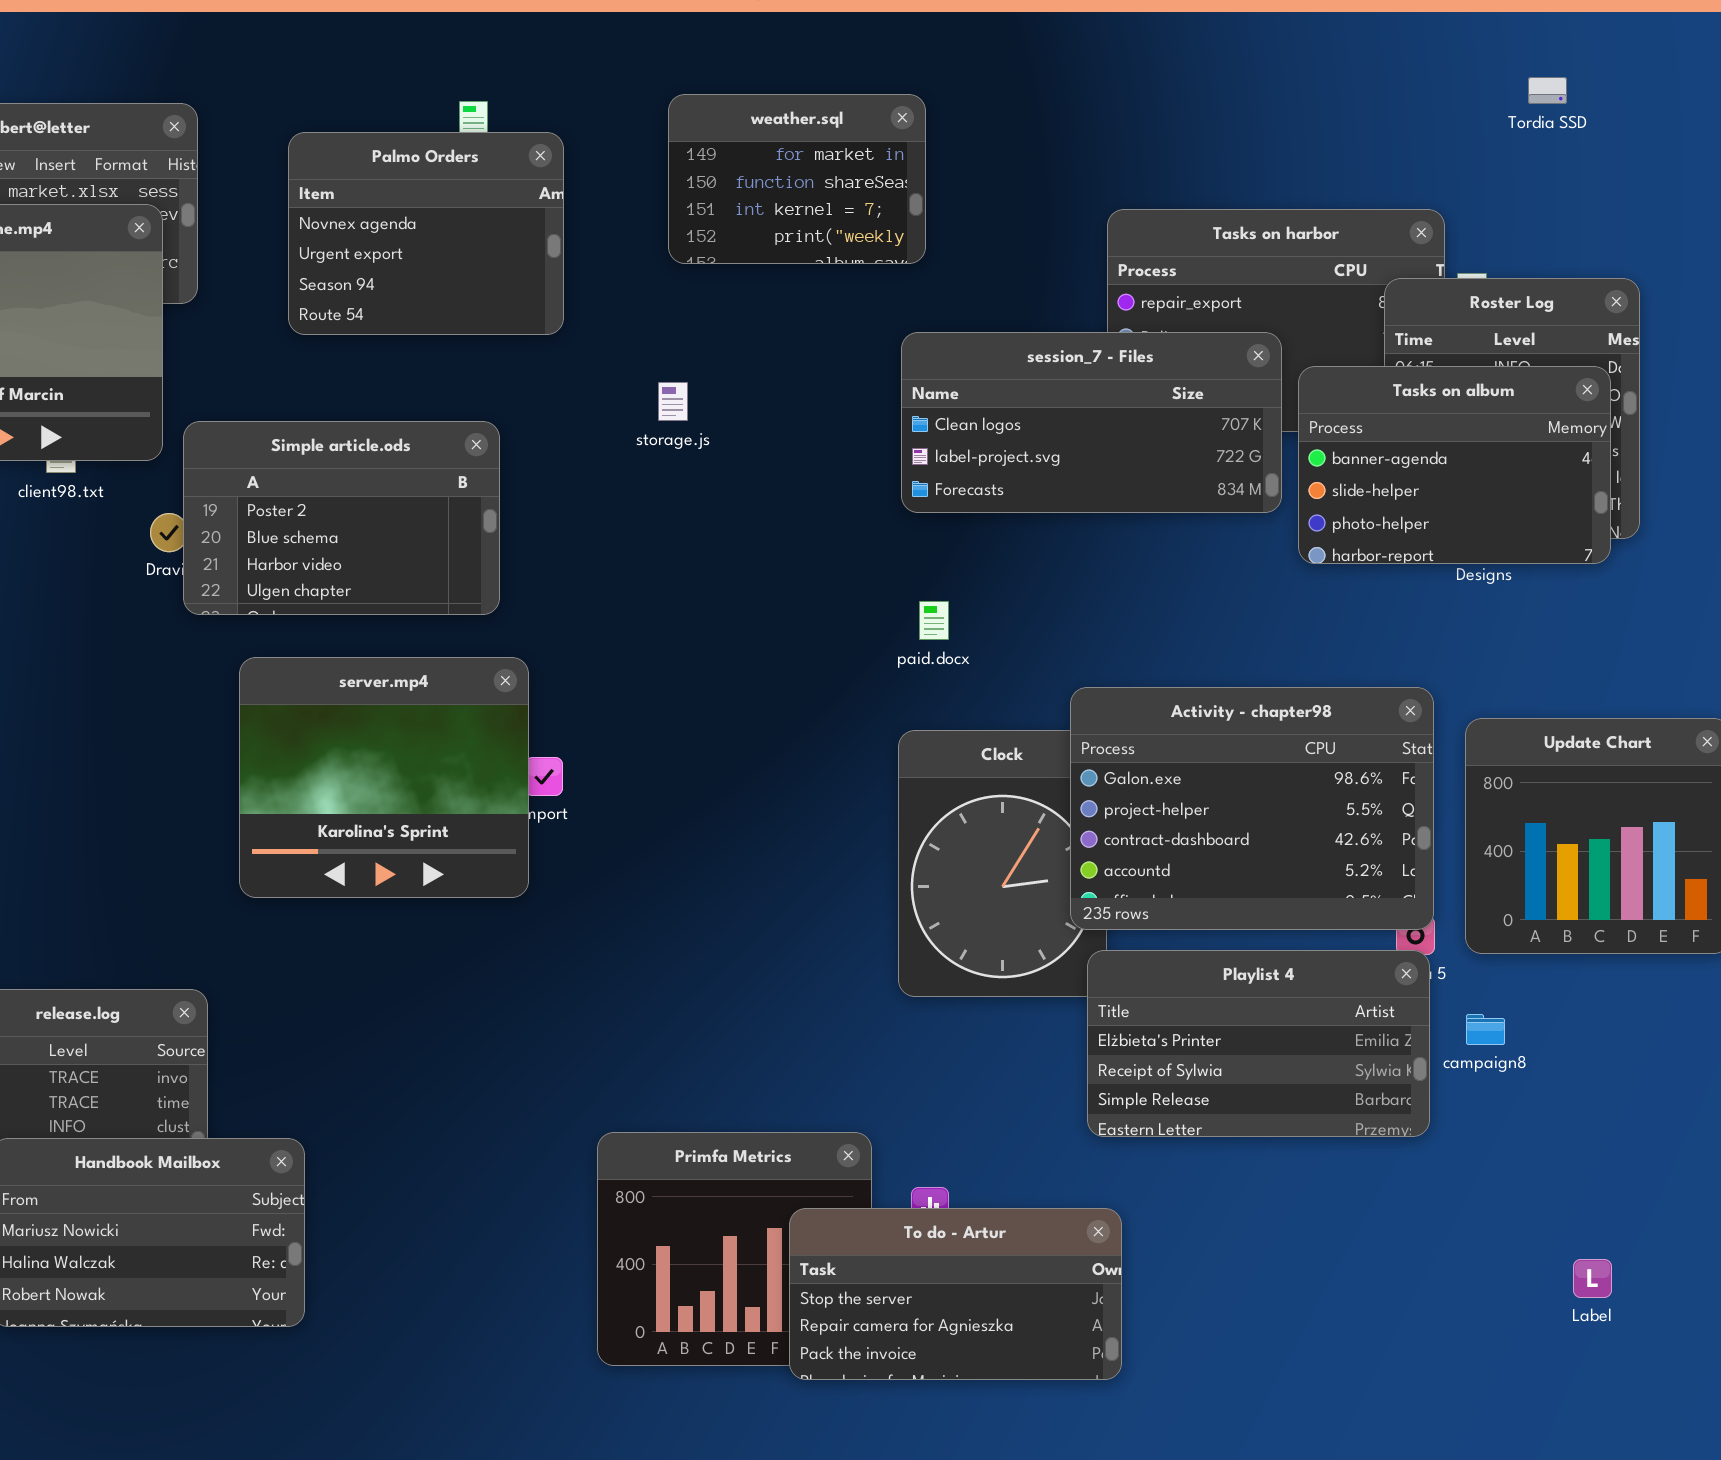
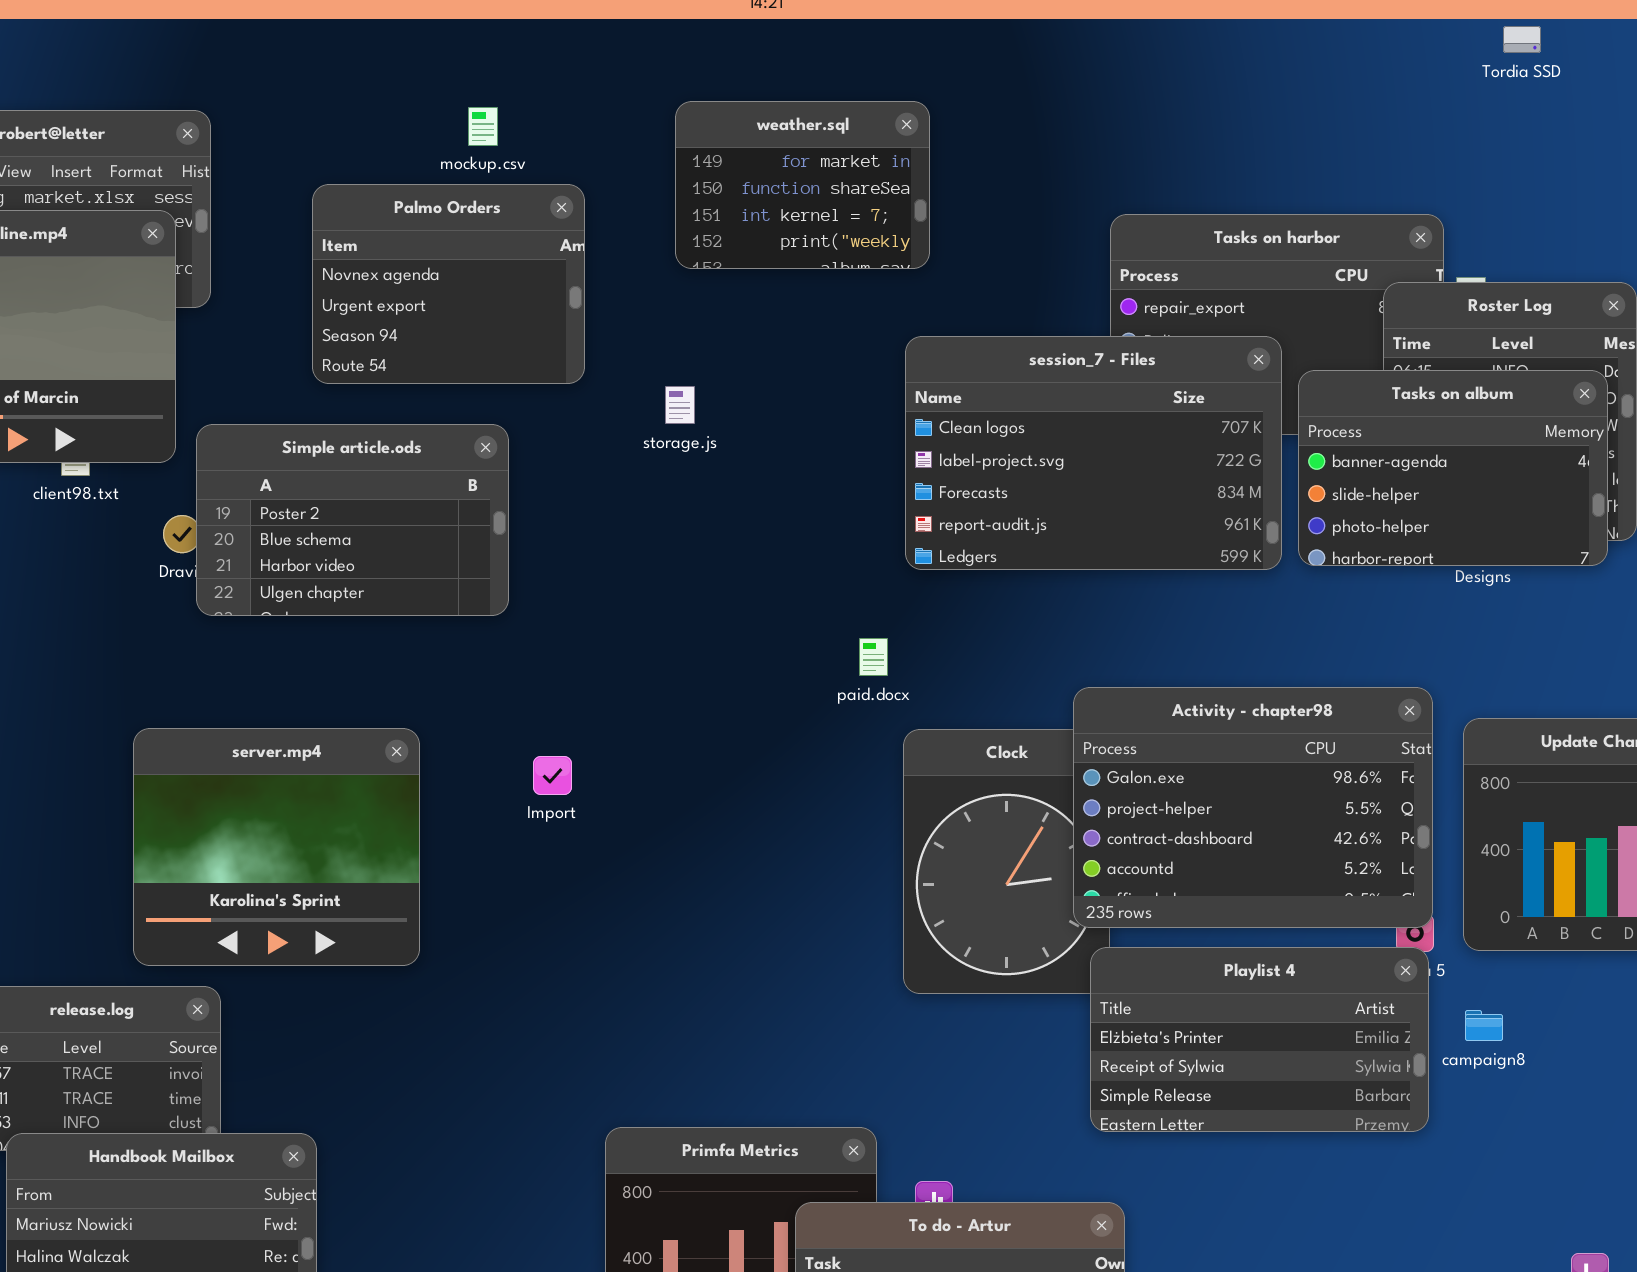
Tordia SSD: [1528,77,1567,104] -> [1503,26,1541,53], moved
Palmo Orders: [288,132,564,335] -> [312,184,585,384], moved
session_7 - Files: [901,332,1282,513] -> [905,336,1282,570], resized
paid.docx: [919,601,949,640] -> [859,638,888,676], moved
server.mp4: [239,657,529,898] -> [133,728,420,966], moved

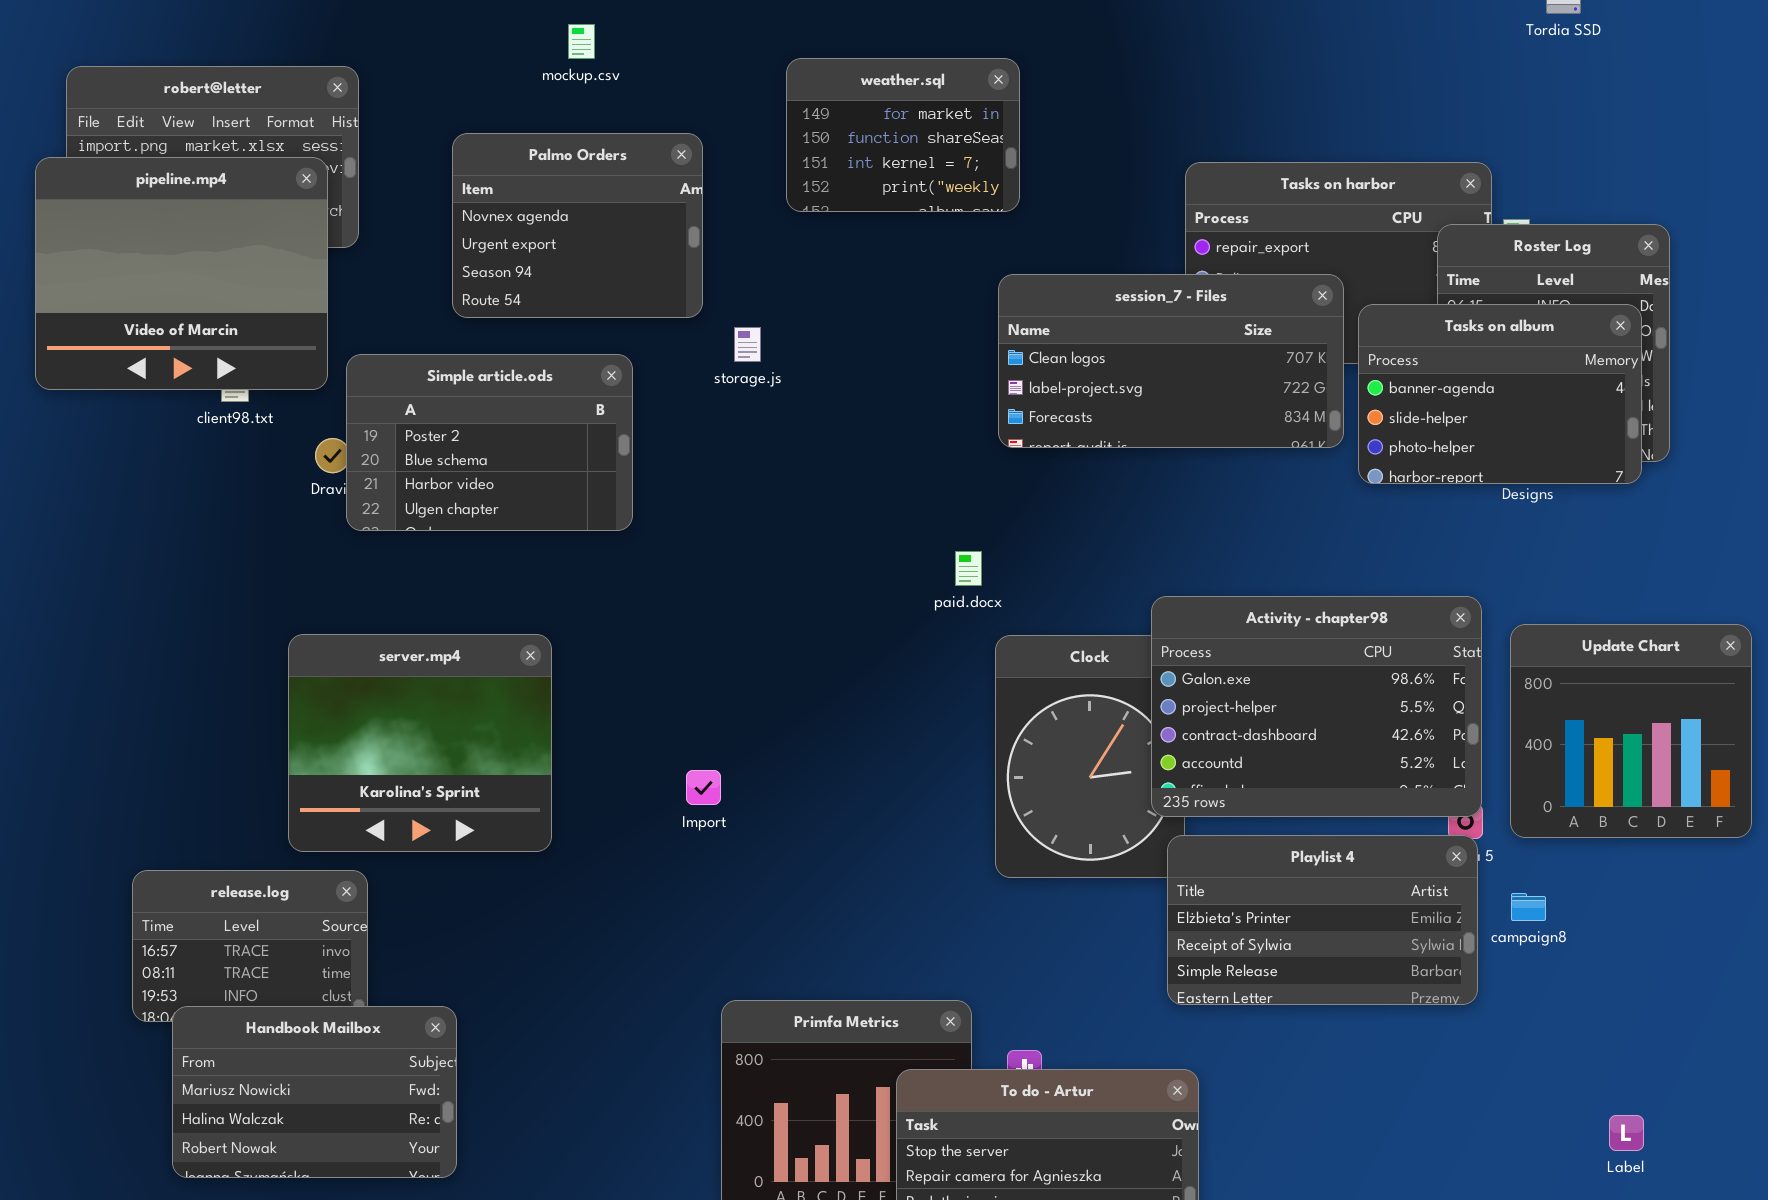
mockup.csv: [468,107,498,146] -> [568,24,595,59], moved
session_7 - Files: [905,336,1282,570] -> [998,274,1344,448], resized
storage.js: [665,386,695,424] -> [734,327,761,362], moved
Import: [533,756,572,795] -> [686,770,721,805], moved

